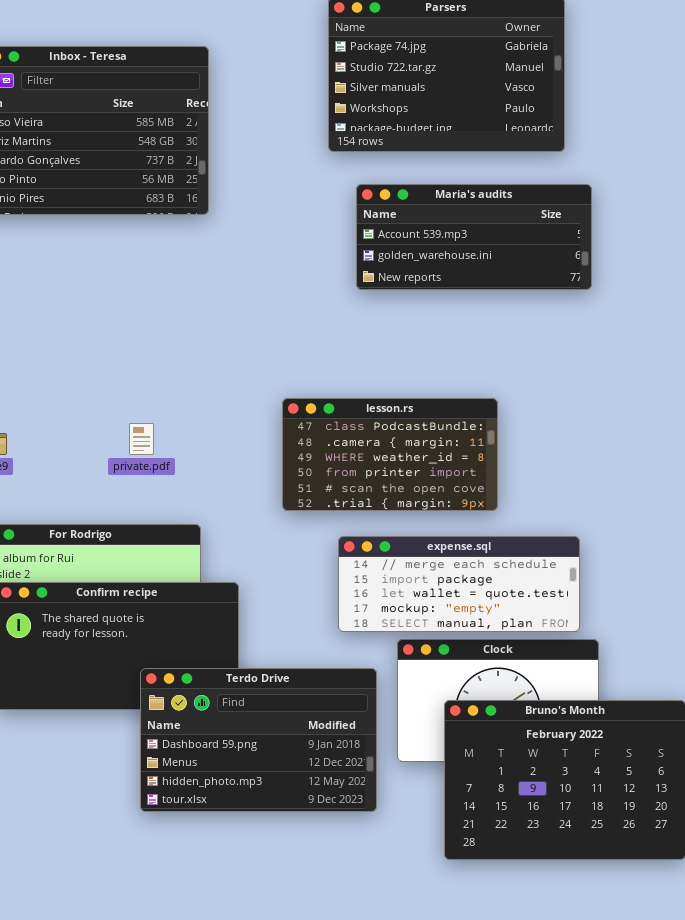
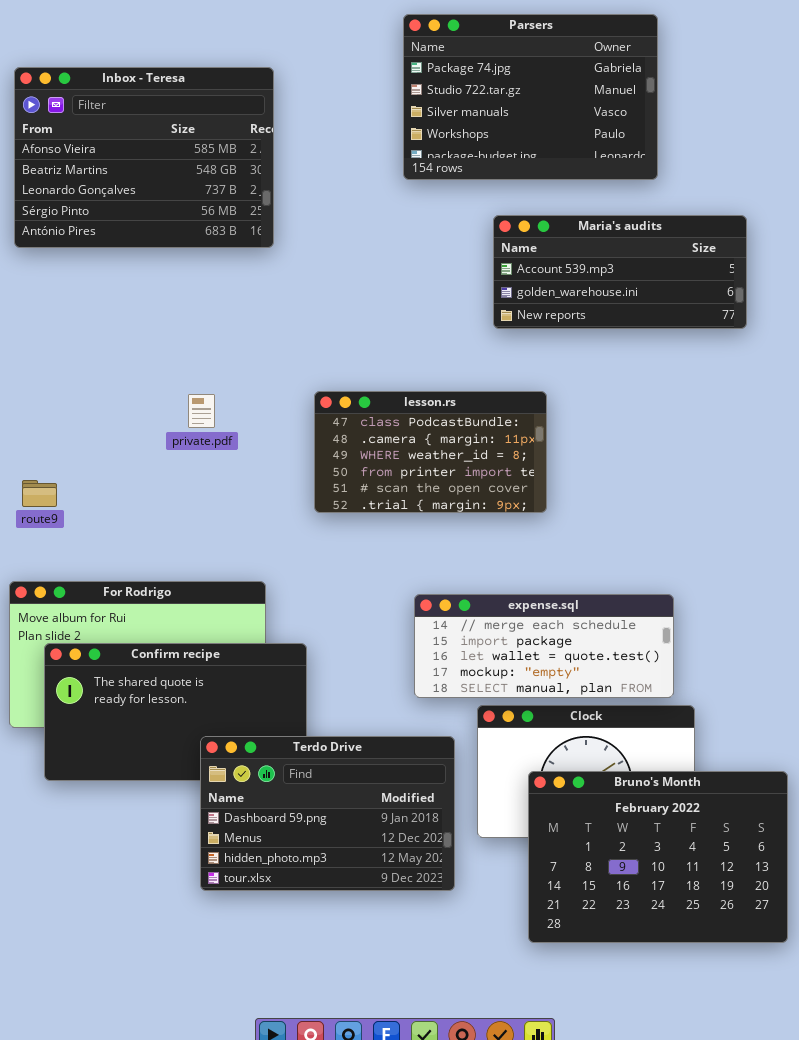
Maria's audits: [356,184,592,290] -> [493,215,747,329], moved
lesson.rs: [282,398,498,511] -> [314,391,547,513], moved
private.pdf: [129,423,154,455] -> [188,394,215,428], moved

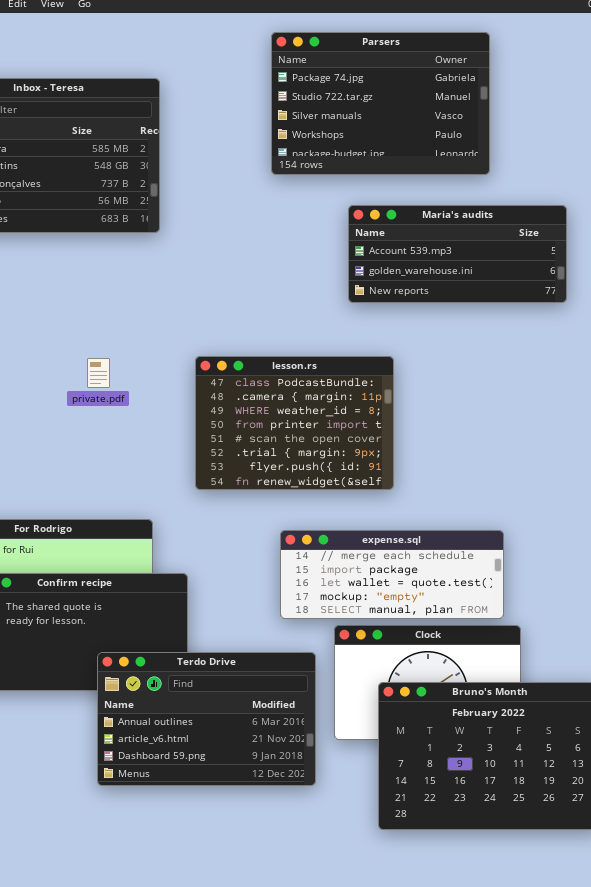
lesson.rs: [314,391,547,513] -> [195,356,394,490], resized
Terdo Drive: [200,736,455,891] -> [97,652,316,786], scrolled up 2 rows

